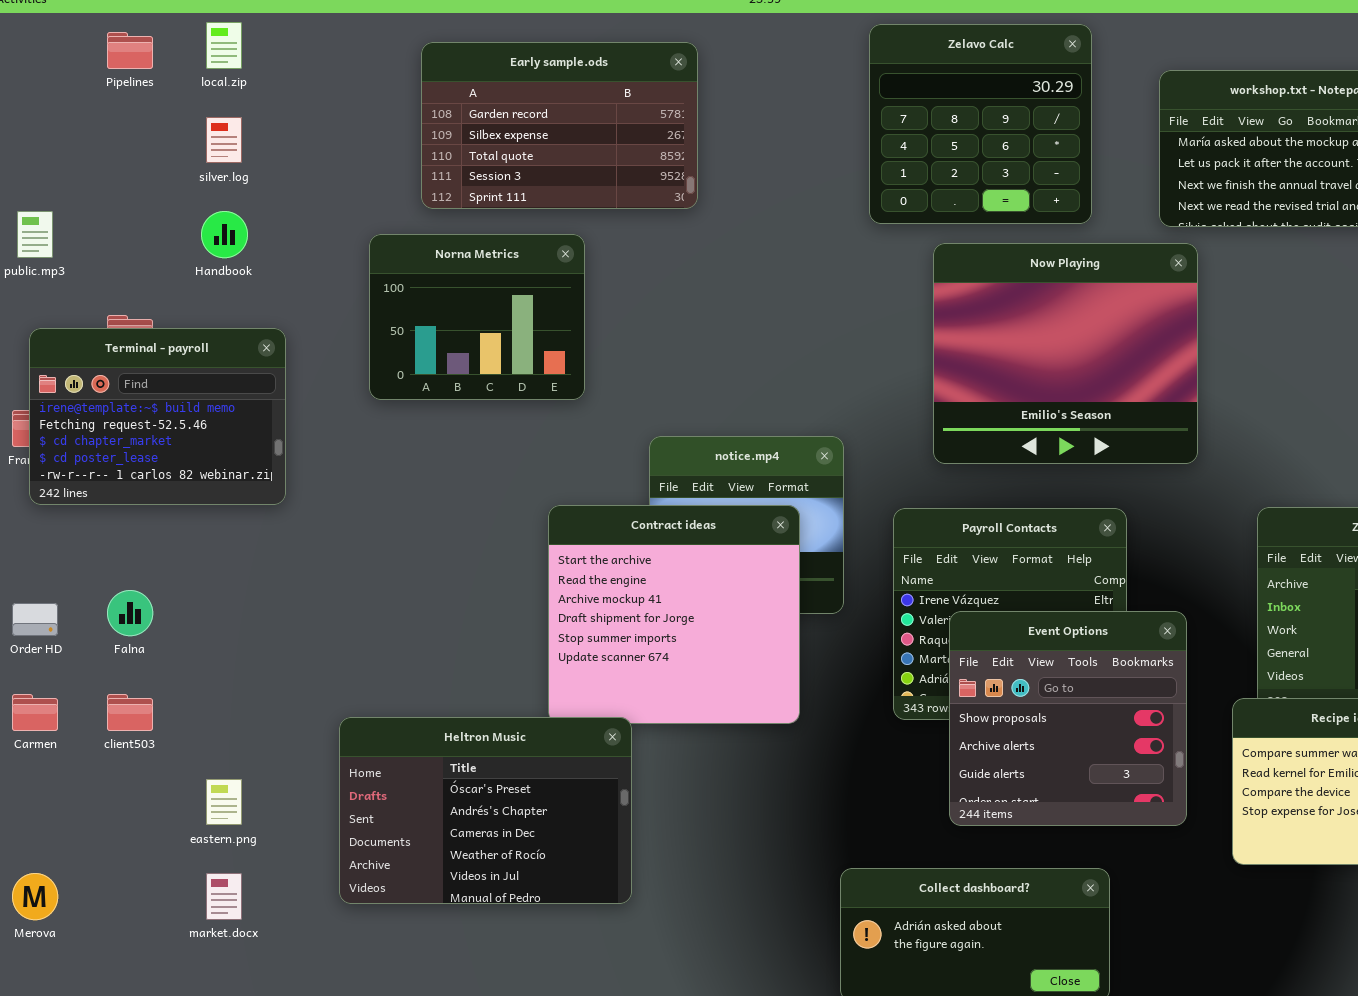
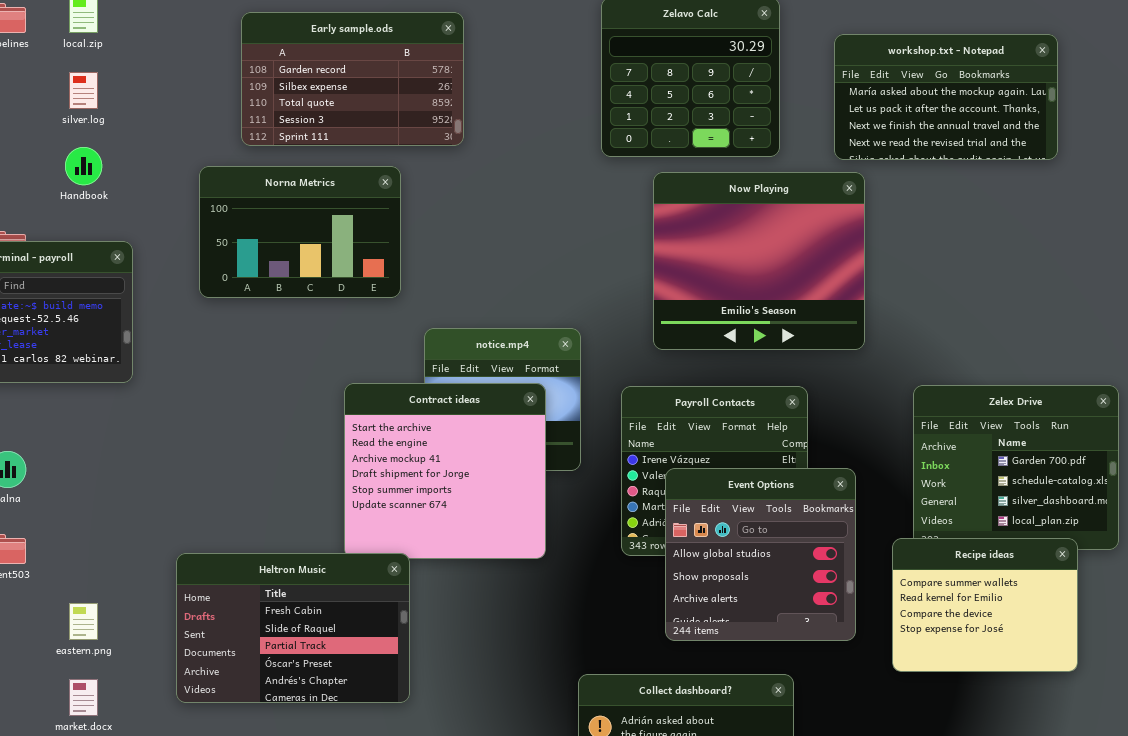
Norna Metrics: [369,234,585,400] -> [199,166,401,298], resized
Event Options: [949,611,1187,826] -> [665,468,856,641], scrolled up 1 row
Heltron Music: [339,717,632,904] -> [176,553,410,703], scrolled up 3 rows

